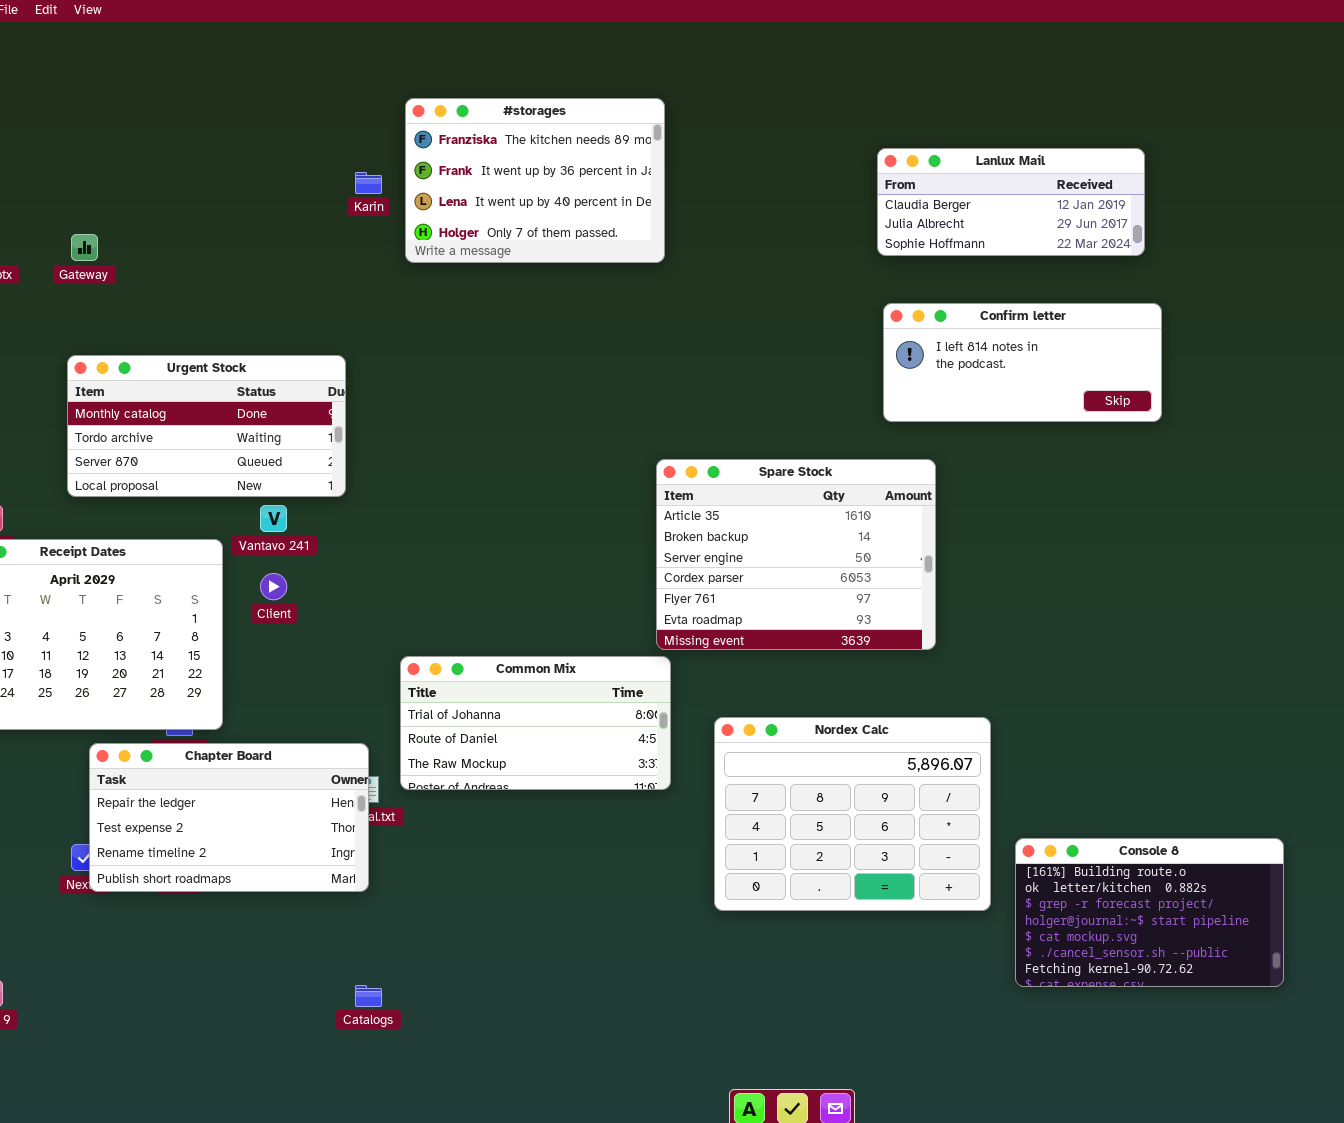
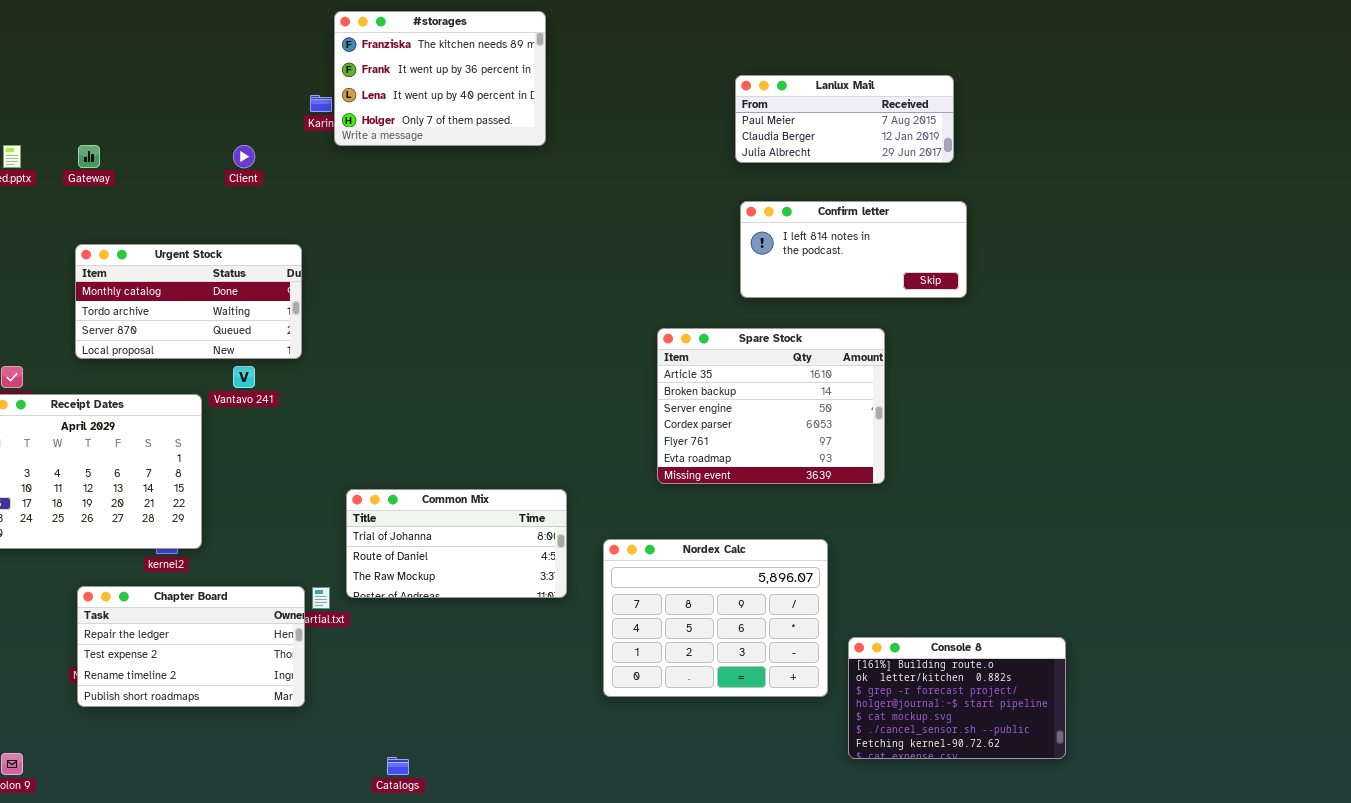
#storages: [405,98,665,263] -> [334,11,546,146], moved
Lanlux Mail: [877,148,1145,256] -> [735,75,954,163], scrolled up 1 row
Spare Stock: [656,459,936,650] -> [657,328,885,484], moved
Client: [260,573,287,600] -> [233,145,255,168], moved
Chapter Board: [89,743,369,892] -> [77,586,305,707], moved
Catalogs: [355,985,382,1007] -> [387,757,409,775], moved

